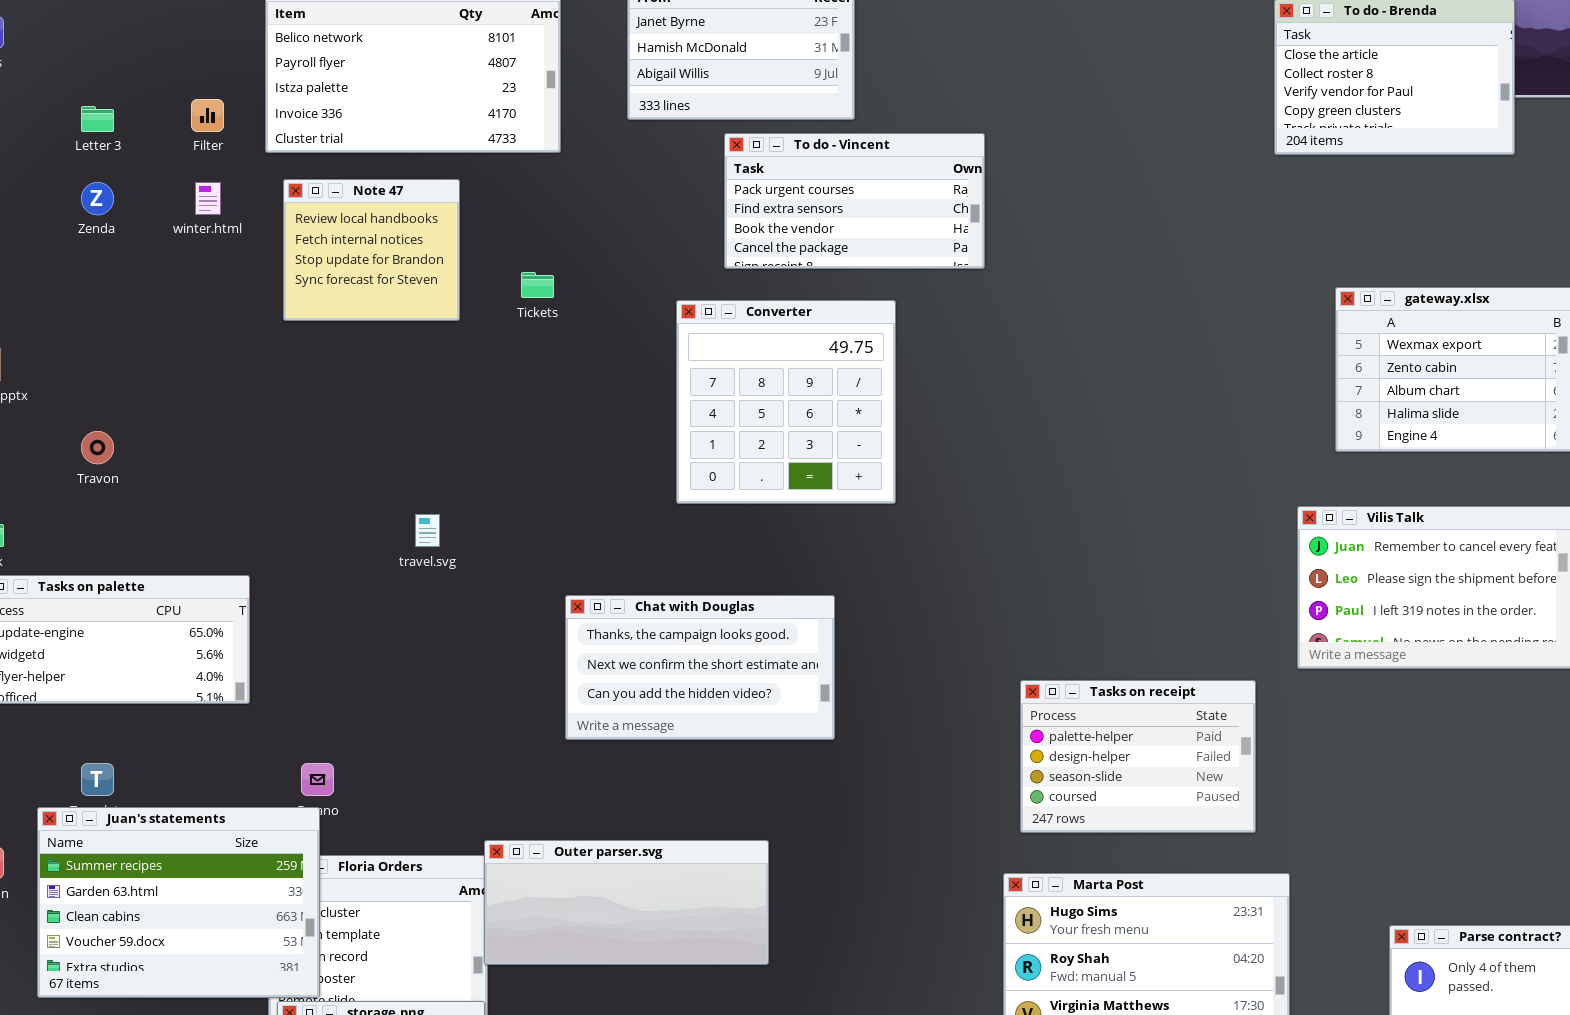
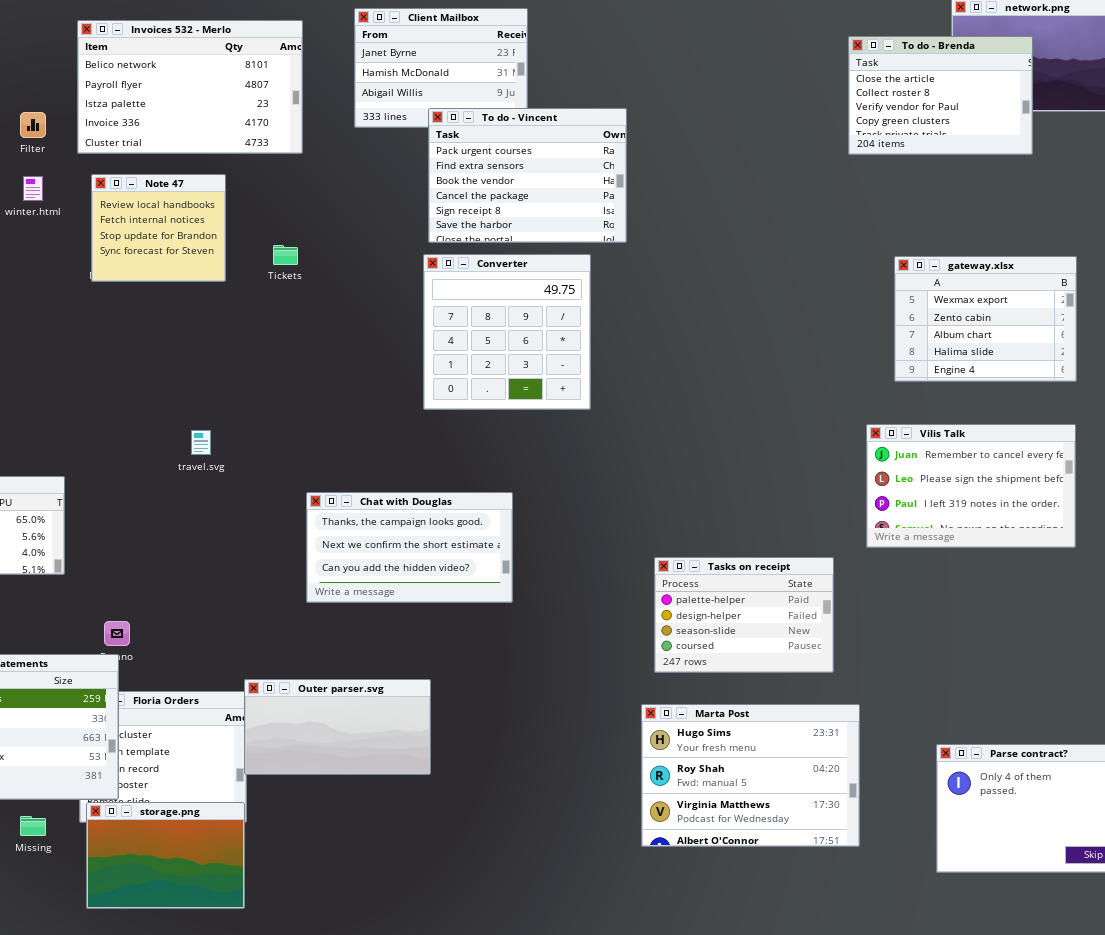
To do - Vincent: [724,133,985,269] -> [428,108,627,243], resized
Converter: [676,300,896,504] -> [423,254,591,410], moved
Outer parser.svg: [484,840,769,965] -> [244,679,431,775], resized

